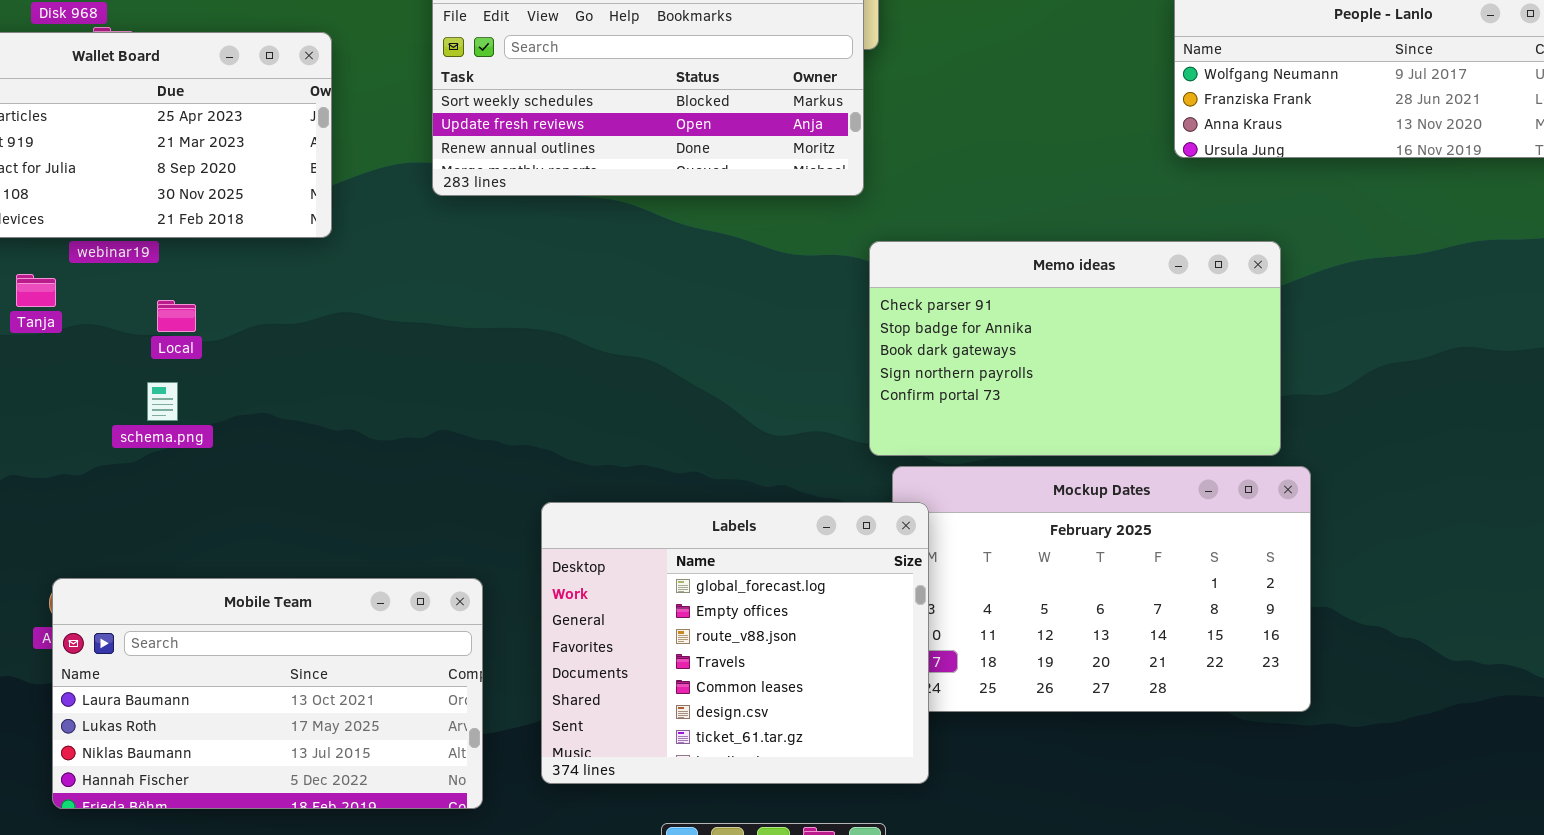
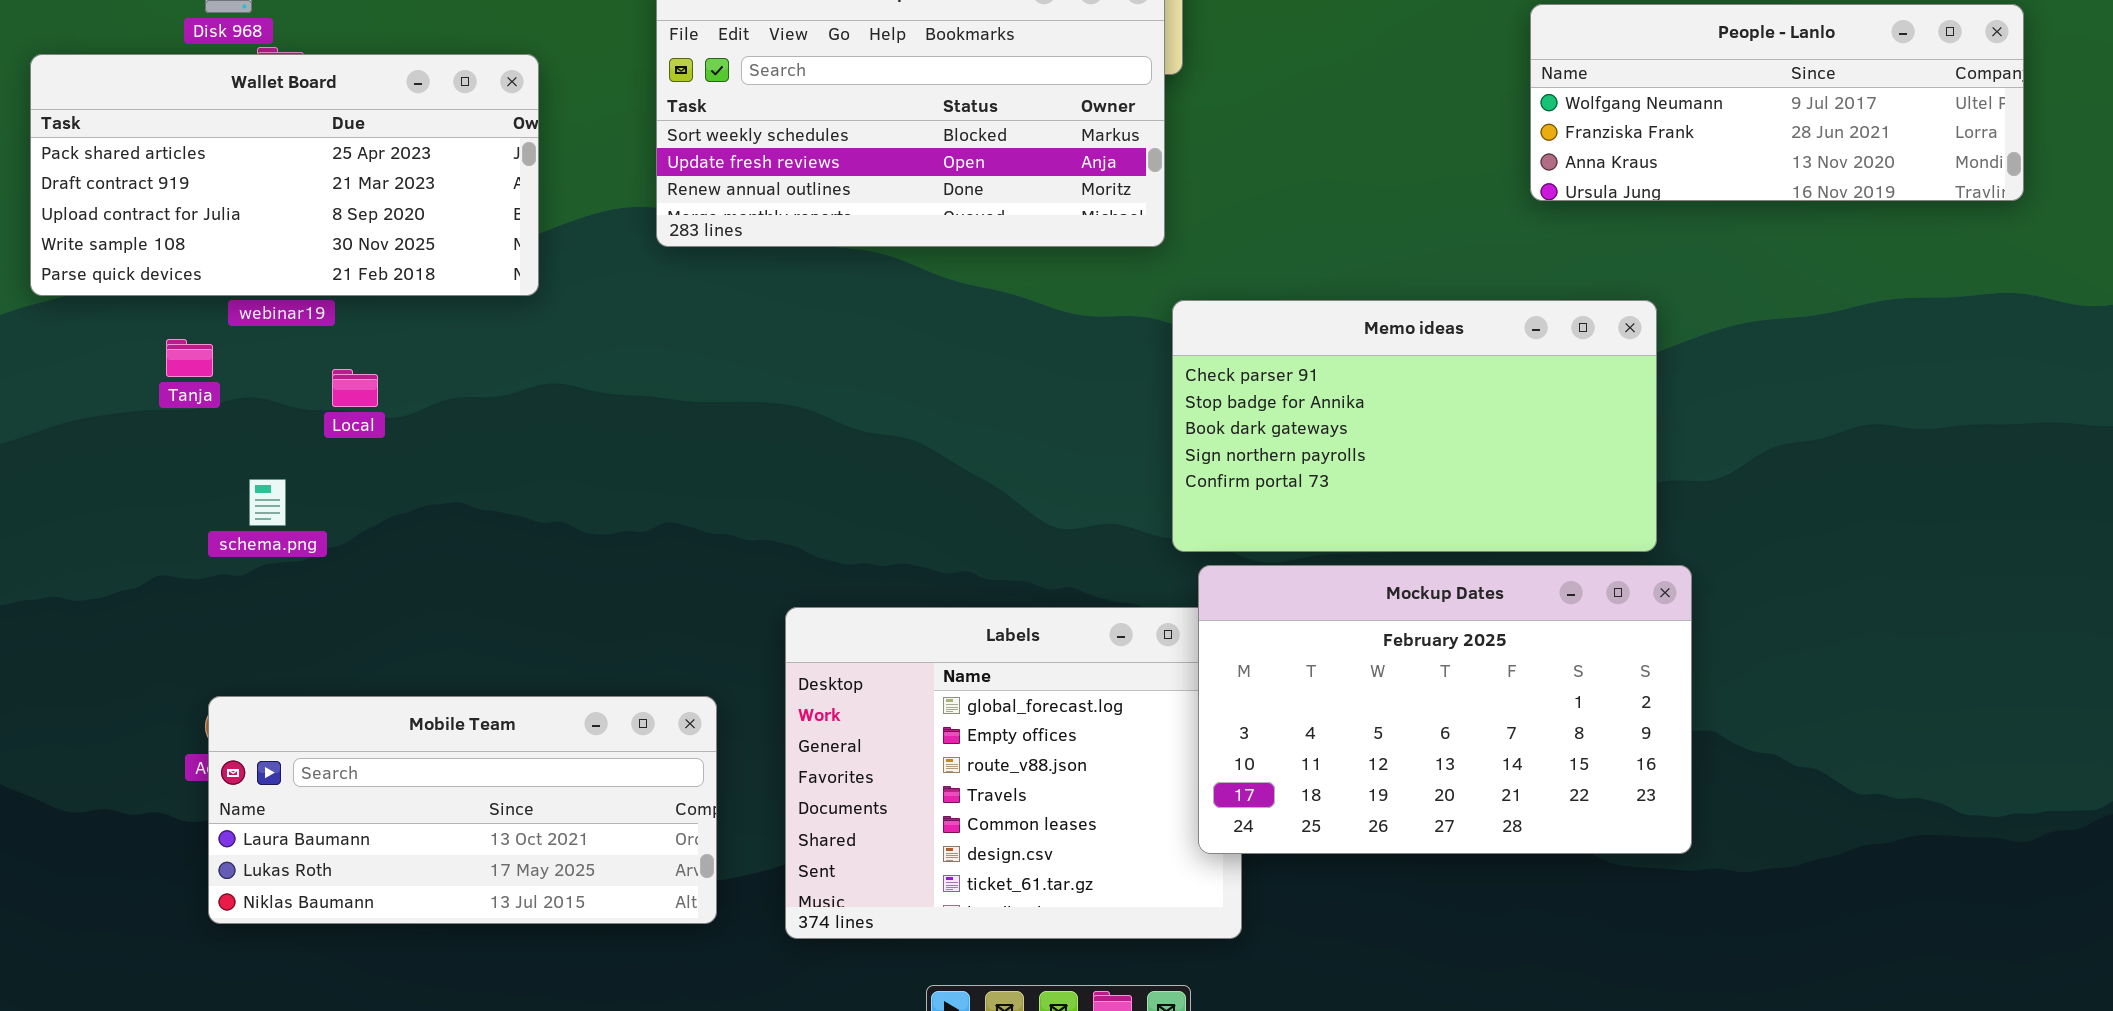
schema.png: [147,382,178,421] -> [249,479,286,526], moved
Mockup Dates: [892,466,1311,712] -> [1198,565,1692,854], raised
Mobile Team: [52,578,483,809] -> [208,696,717,924], resized

